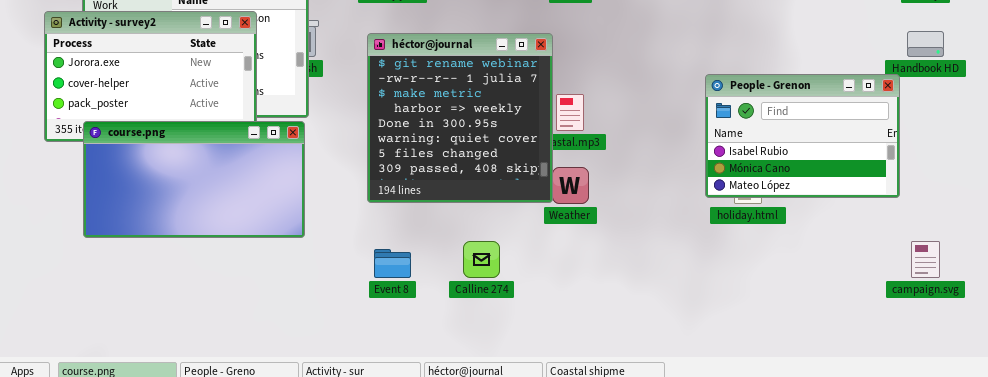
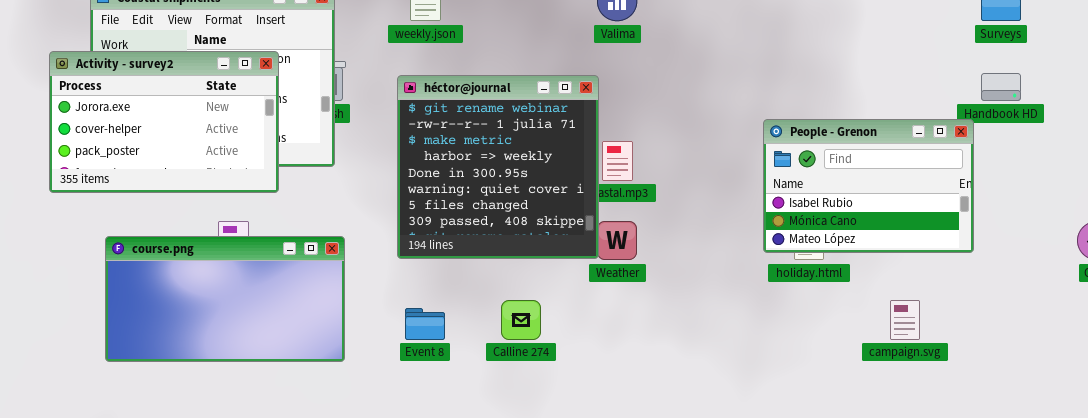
course.png: [83,121,305,238] -> [105,236,345,362], moved
campaign.svg: [911,241,940,278] -> [890,300,920,340], moved

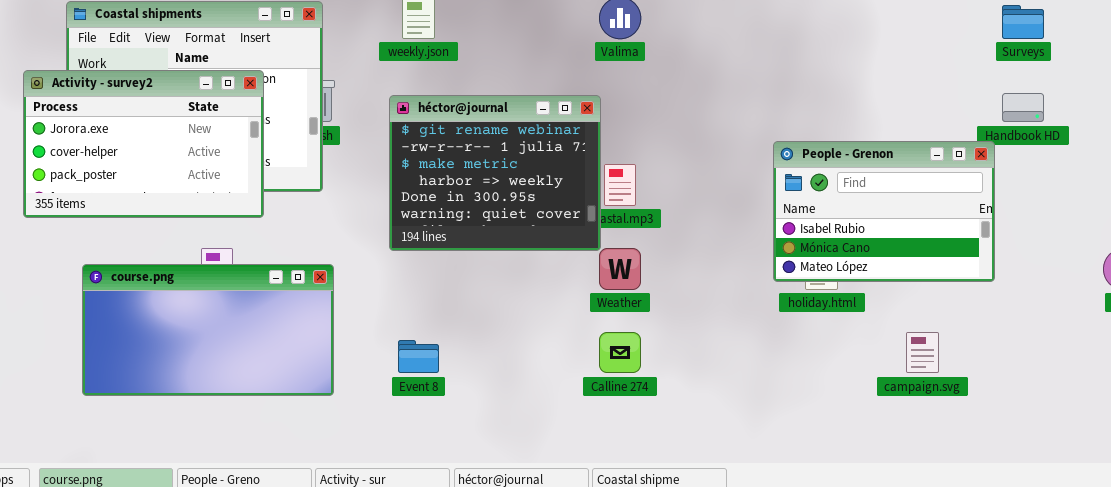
héctor@journal: [397,75,599,259] -> [389,95,601,251], resized
Calline 274: [501,300,541,340] -> [599,332,641,373], moved

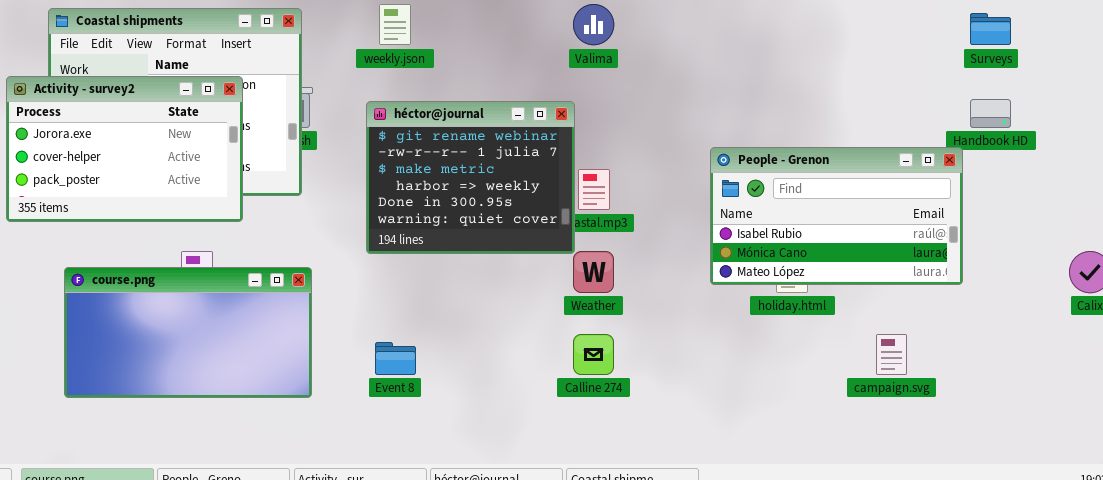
People - Grenon: [773,141,995,282] -> [710,147,963,285], resized

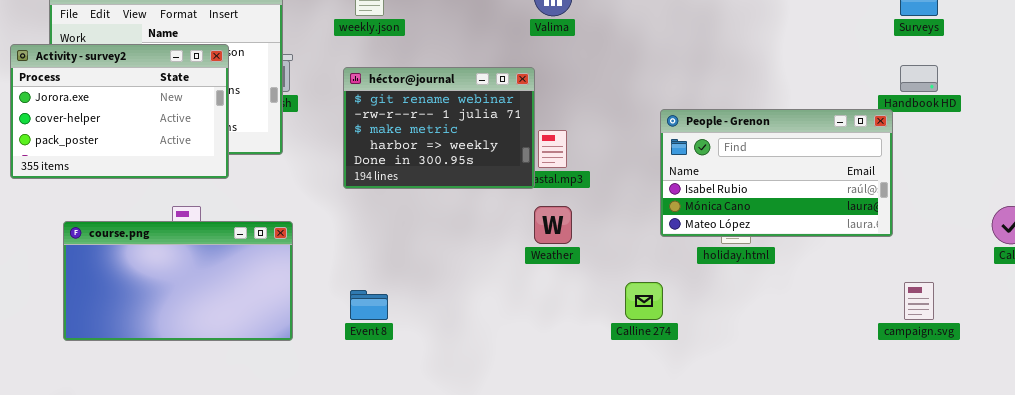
héctor@journal: [366,101,575,254] -> [343,67,535,189], resized
Calline 274: [573,334,614,375] -> [625,282,663,320], moved
campaign.svg: [876,334,907,375] -> [904,282,934,320], moved

